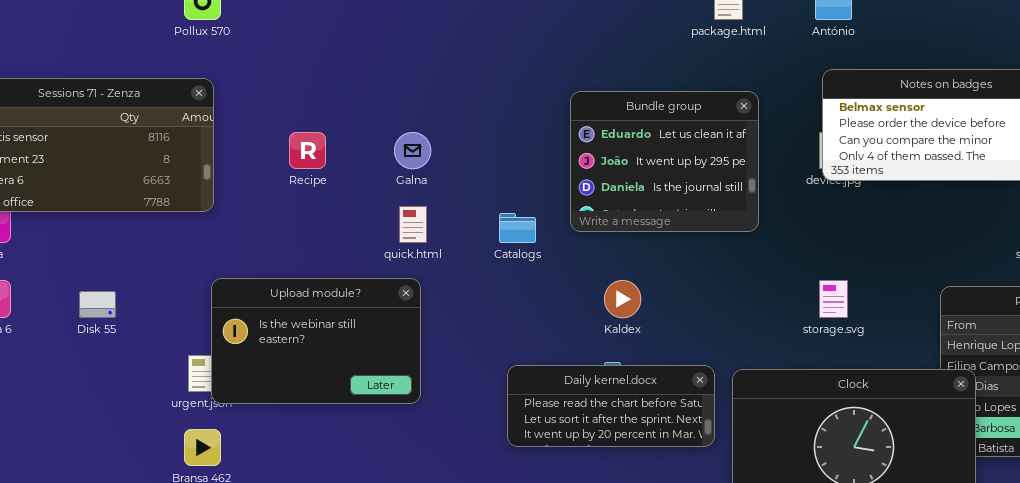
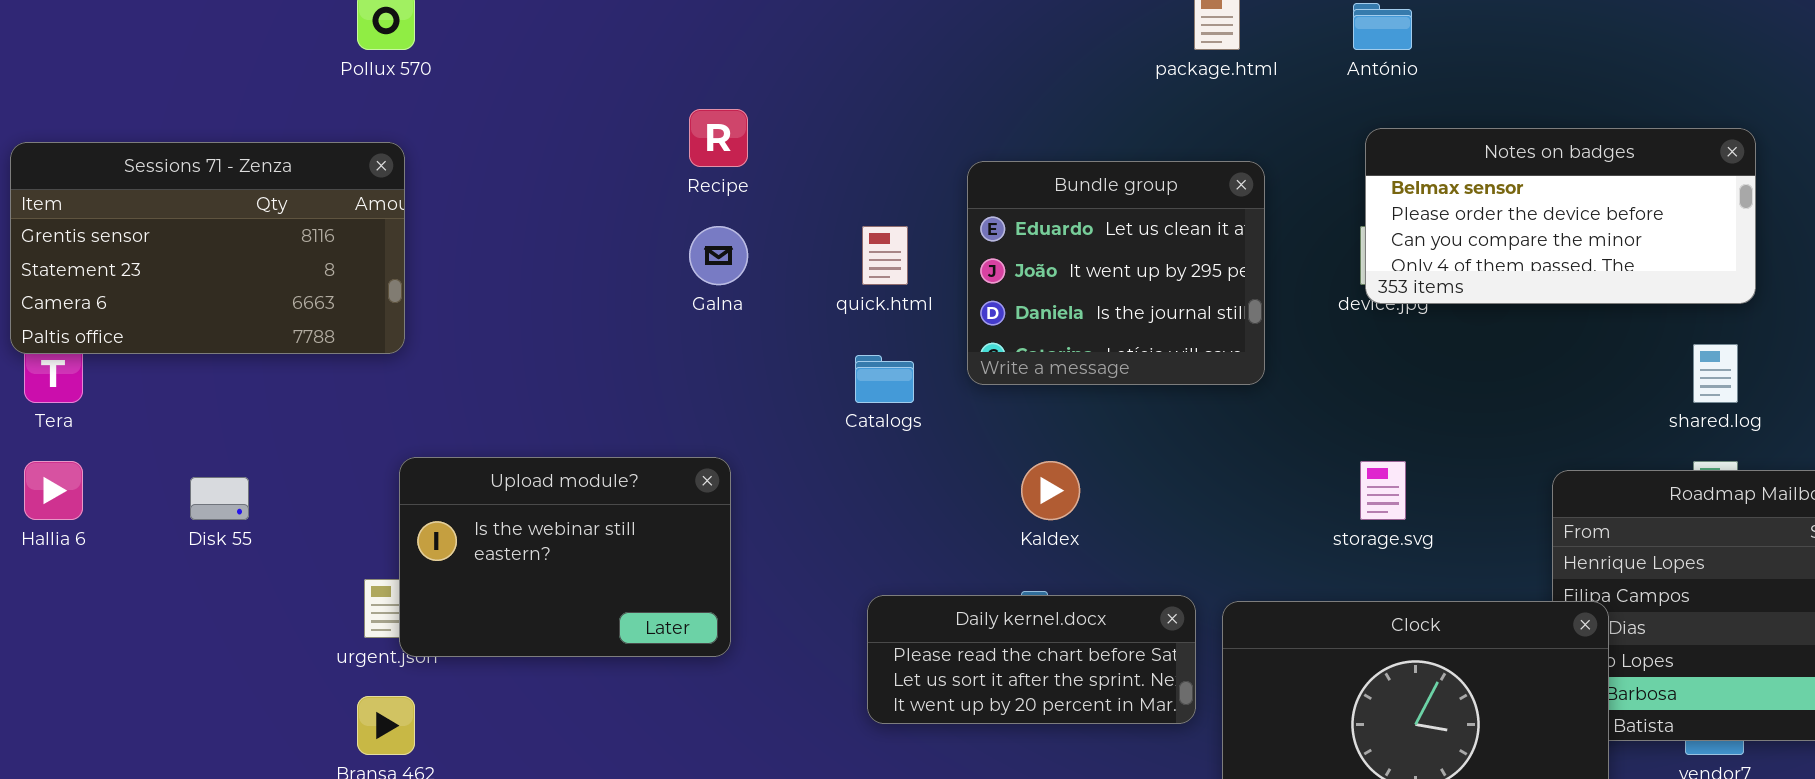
Recipe: [289,132,326,169] -> [689,109,748,167], moved
quick.html: [399,206,427,243] -> [862,226,908,285], moved

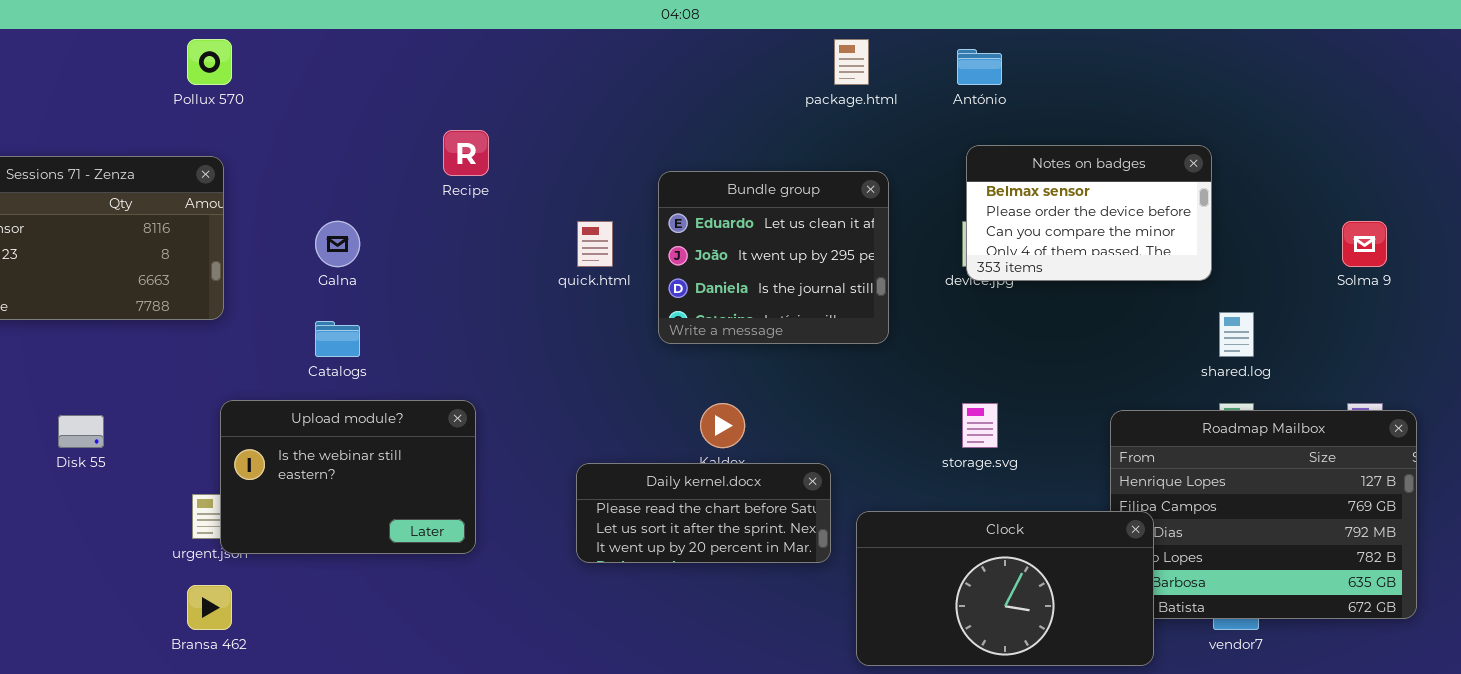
Notes on badges: [1365,128,1756,304] -> [966,145,1212,281], resized
Galna: [689,226,748,285] -> [315,221,360,267], moved
Catalogs: [855,355,914,403] -> [315,321,360,357], moved
Daily kernel.docx: [867,595,1196,724] -> [576,463,831,563], moved

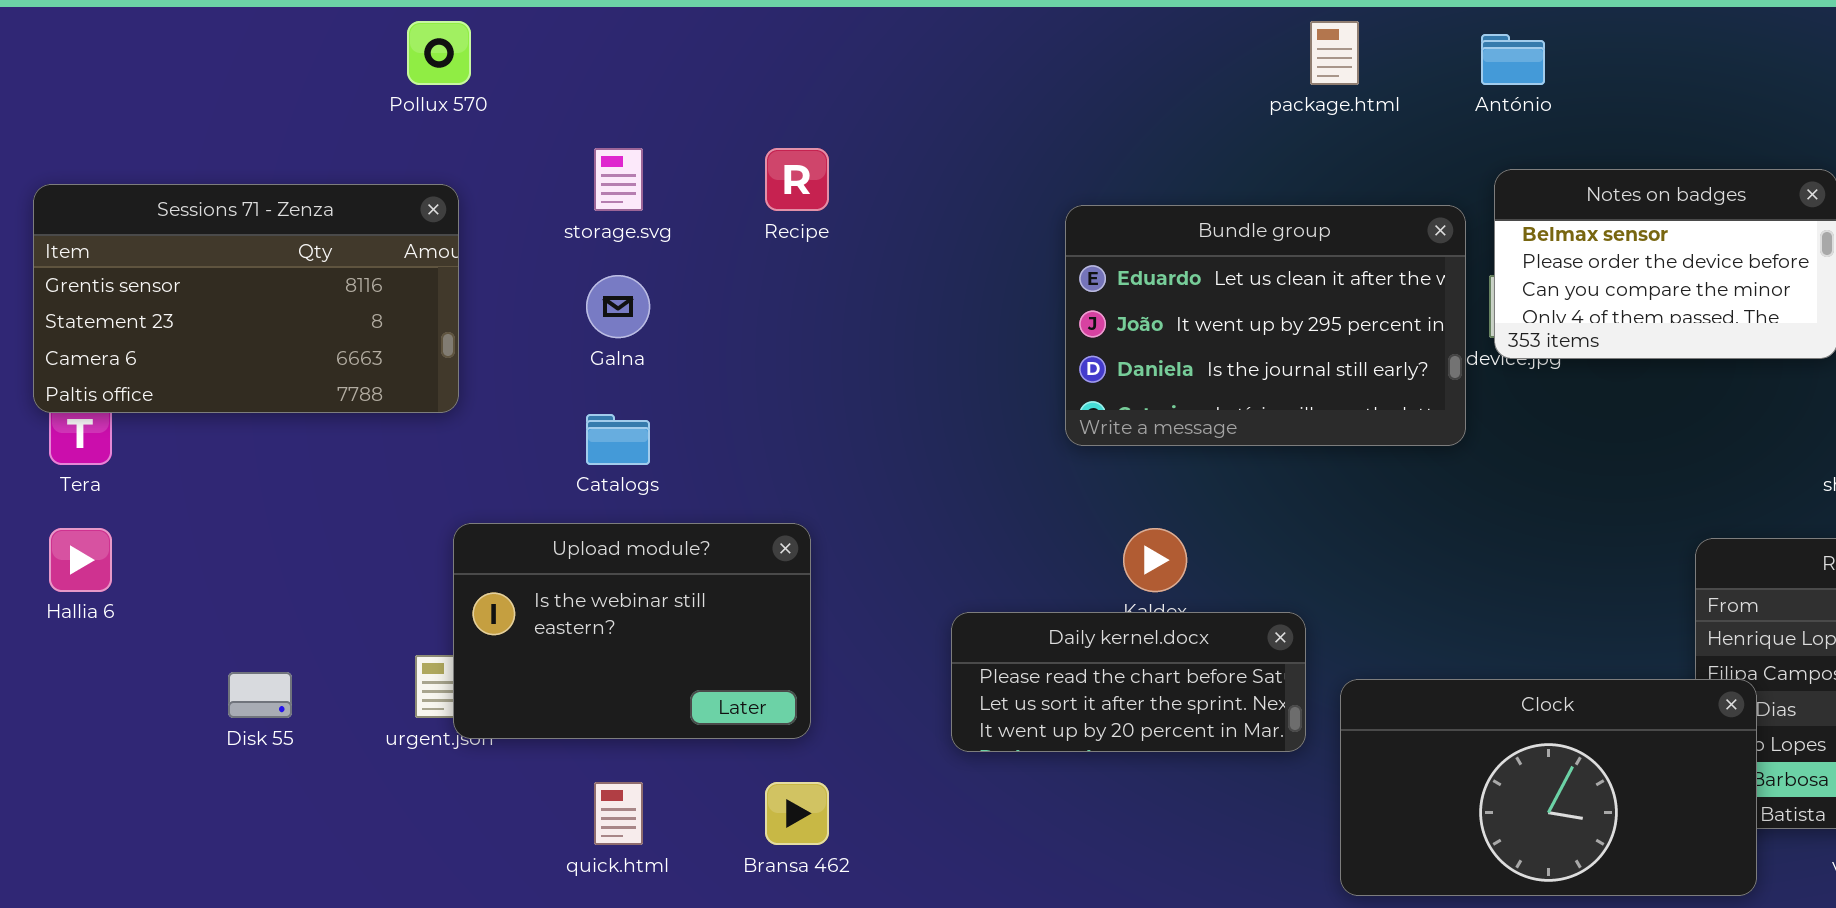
Bundle group: [658,171,889,344] -> [1065,205,1466,446], resized
quick.html: [577,221,613,267] -> [594,782,643,845], moved
storage.svg: [962,403,998,448] -> [594,148,643,211], moved
Disk 55: [58,415,104,448] -> [228,672,292,718], moved
Bransa 462: [187,585,232,630] -> [765,782,829,845], moved

